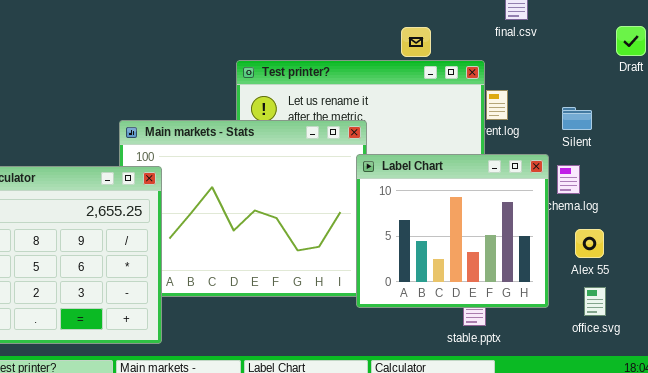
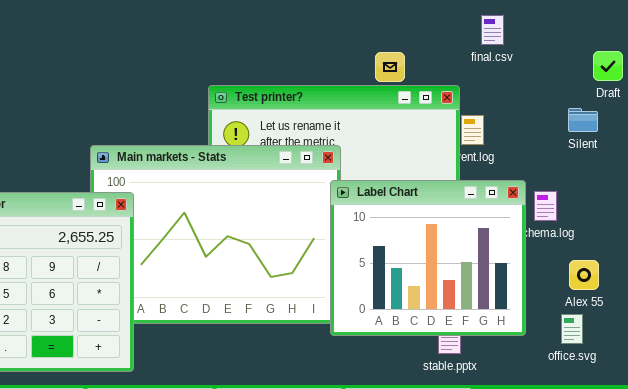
Silent: [562,107,592,130] -> [568,108,598,132], moved
Alex 55: [575,229,604,258] -> [569,260,599,290], moved

